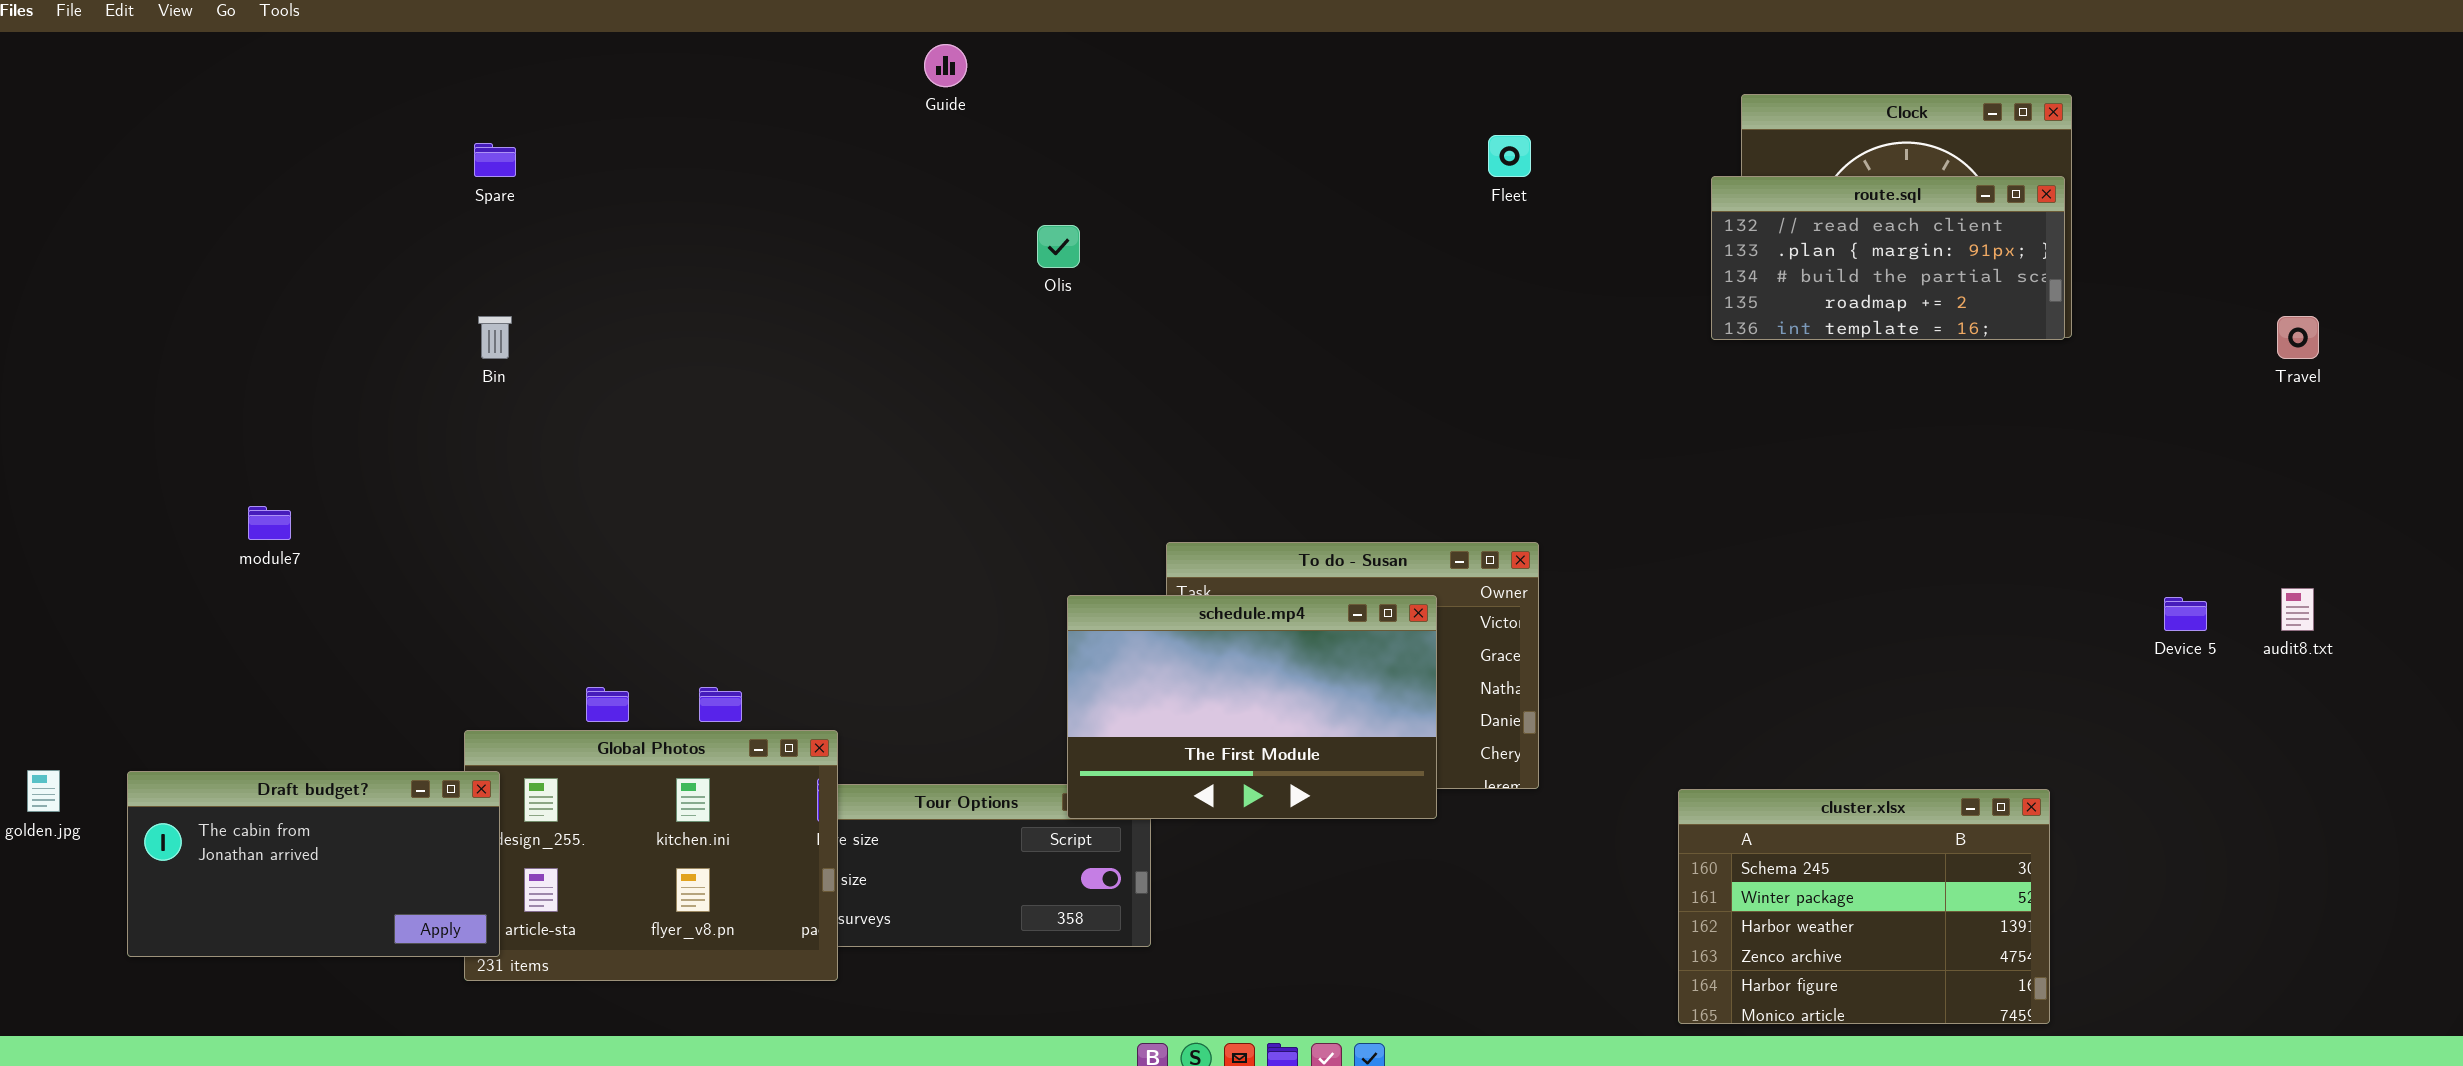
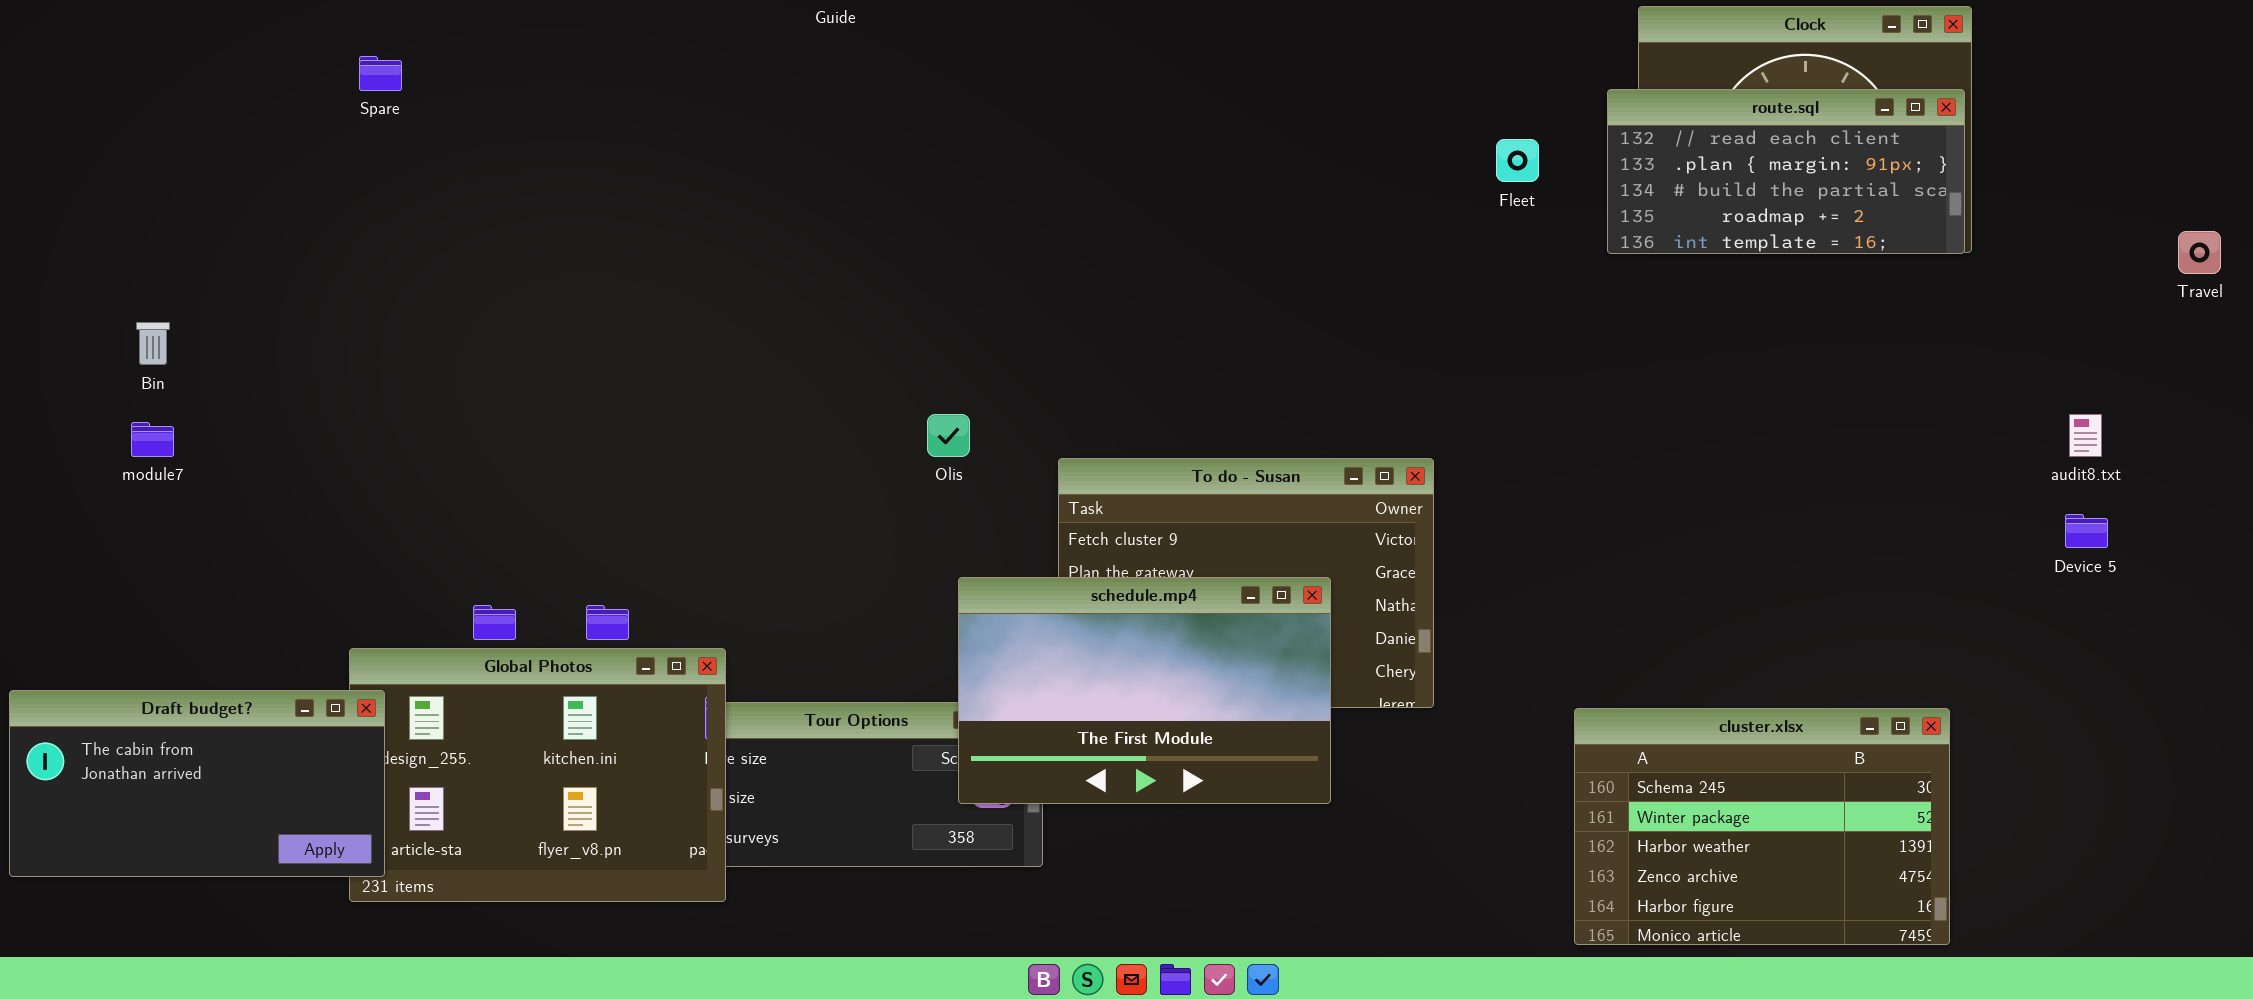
Fleet: [1488,135,1531,177] -> [1496,139,1539,182], moved
Olis: [1037,225,1080,268] -> [927,414,970,457], moved
Bin: [478,316,512,359] -> [136,322,170,365], moved
audit8.txt: [2281,588,2314,631] -> [2069,414,2102,457], moved
schedule.mp4: [1067,595,1437,819] -> [958,577,1331,804], moved

